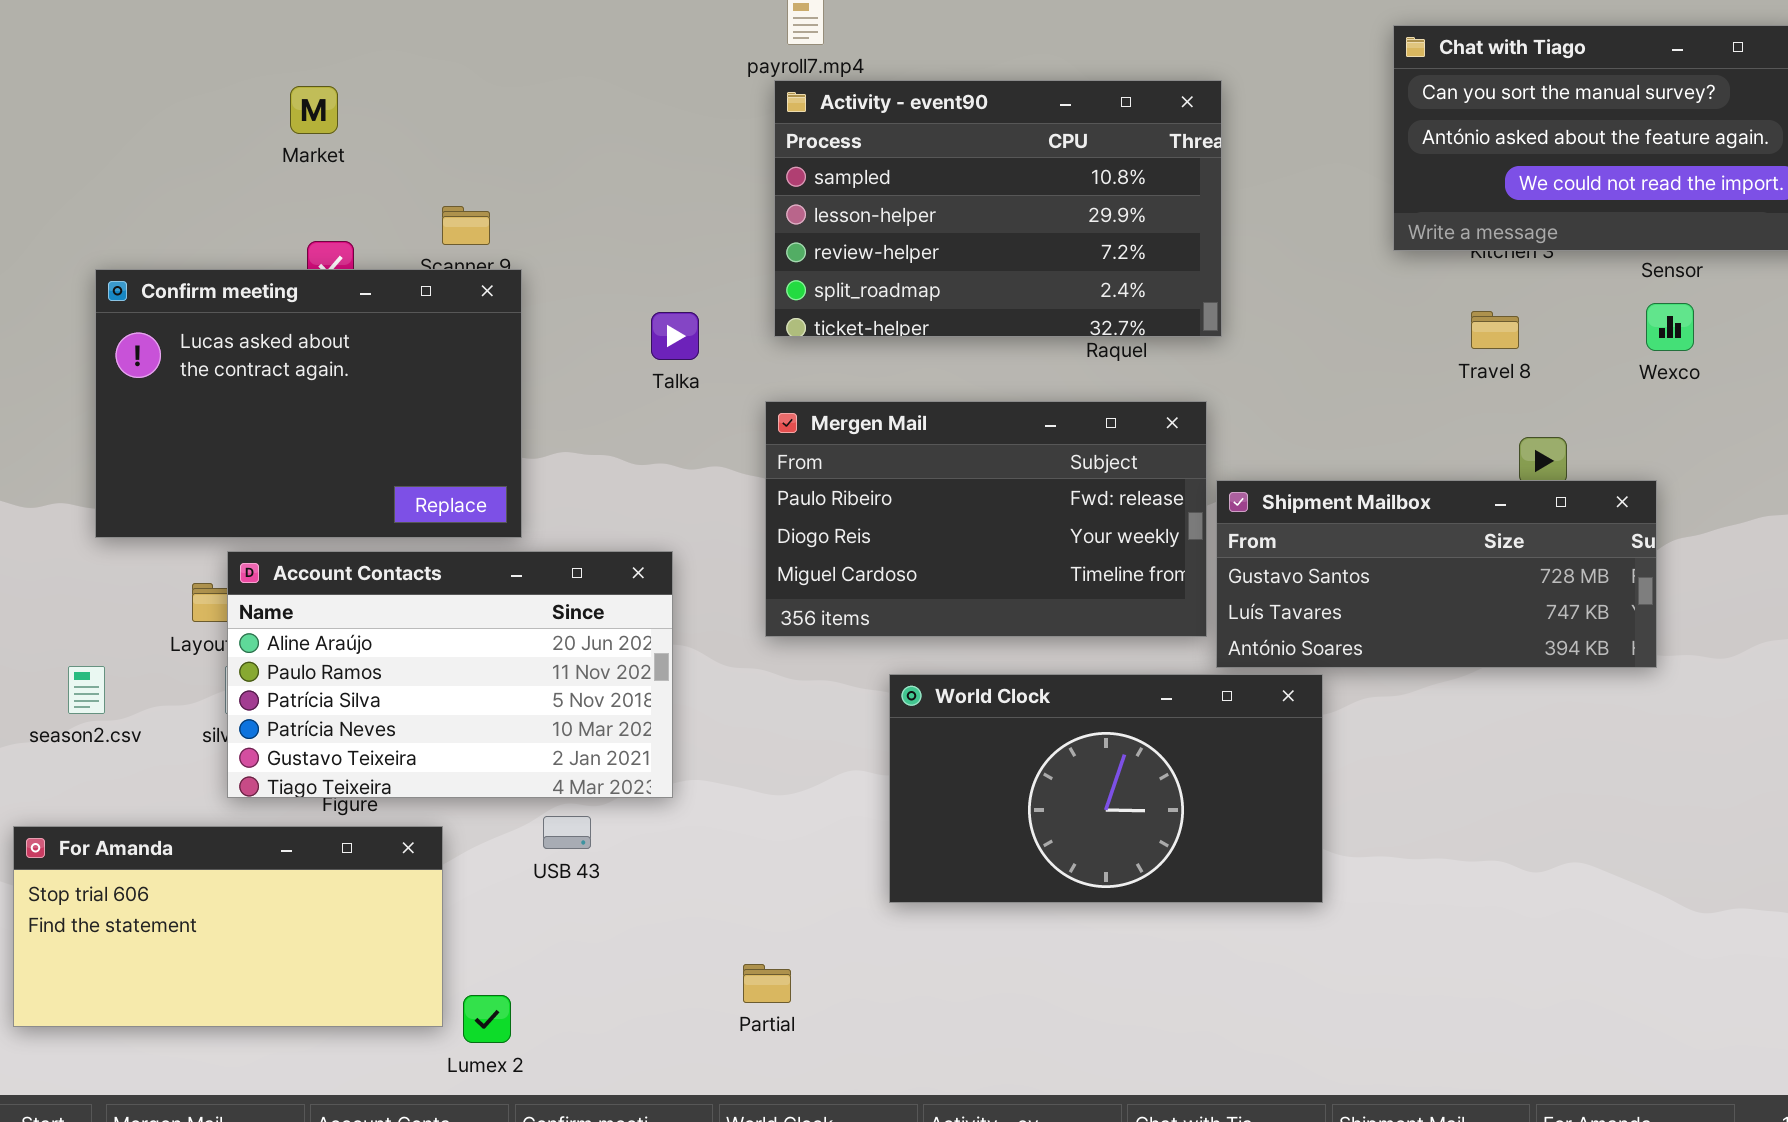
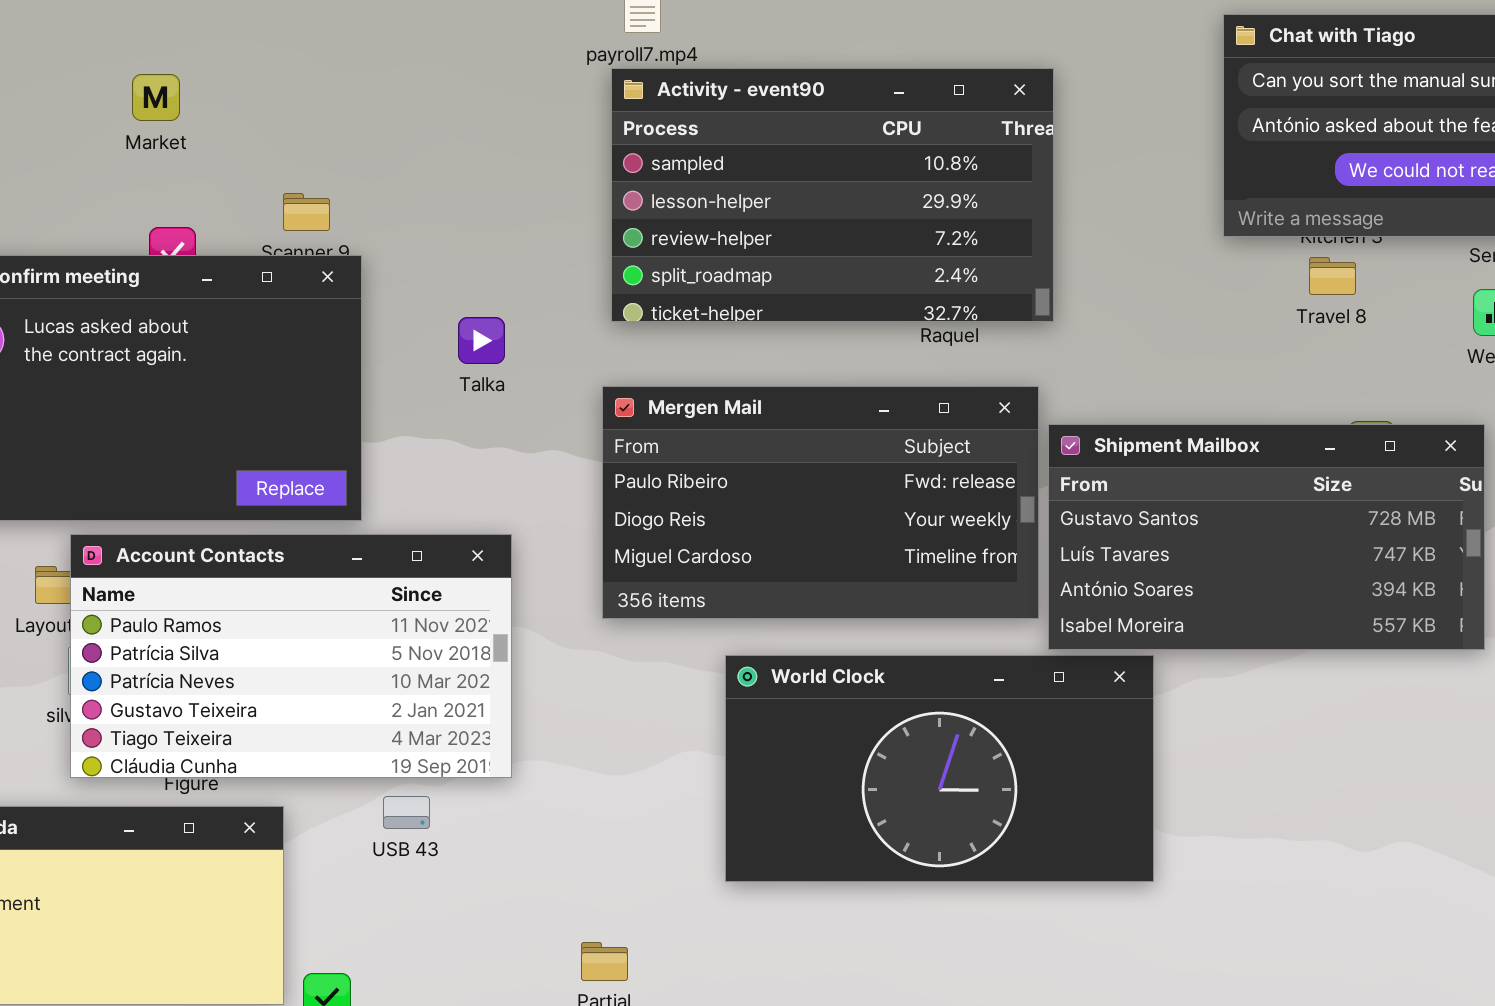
Travel 8: [1471,311,1519,349] -> [1309,257,1356,295], moved
Talka: [651,312,699,360] -> [458,317,505,364], moved
Shipment Mailbox: [1216,480,1657,668] -> [1048,424,1485,650], resized
Account Contacts: [227,551,673,798] -> [70,534,512,778], scrolled down 1 row

